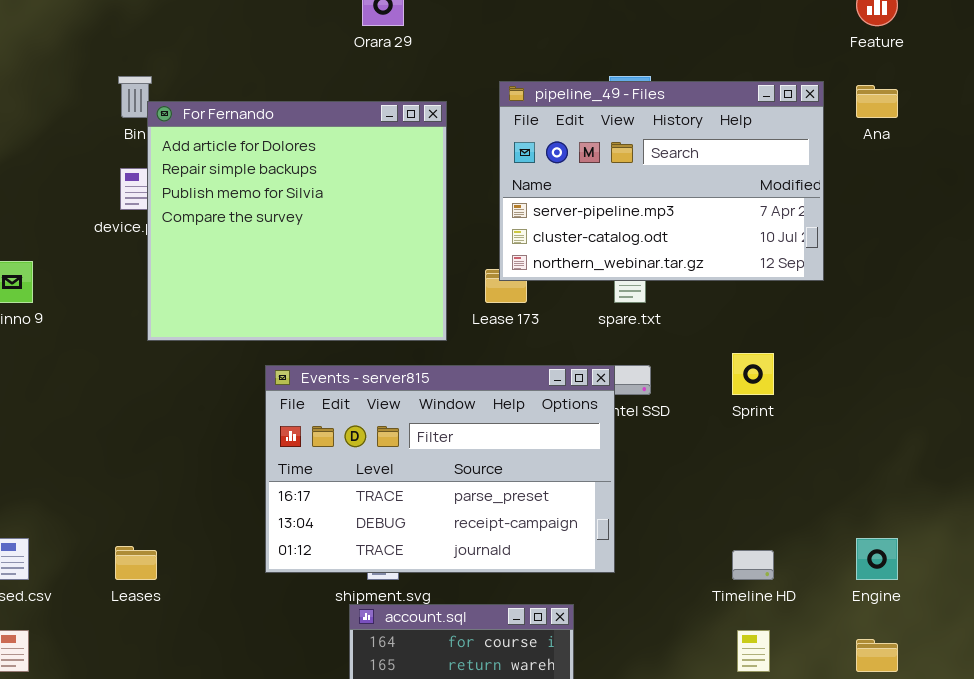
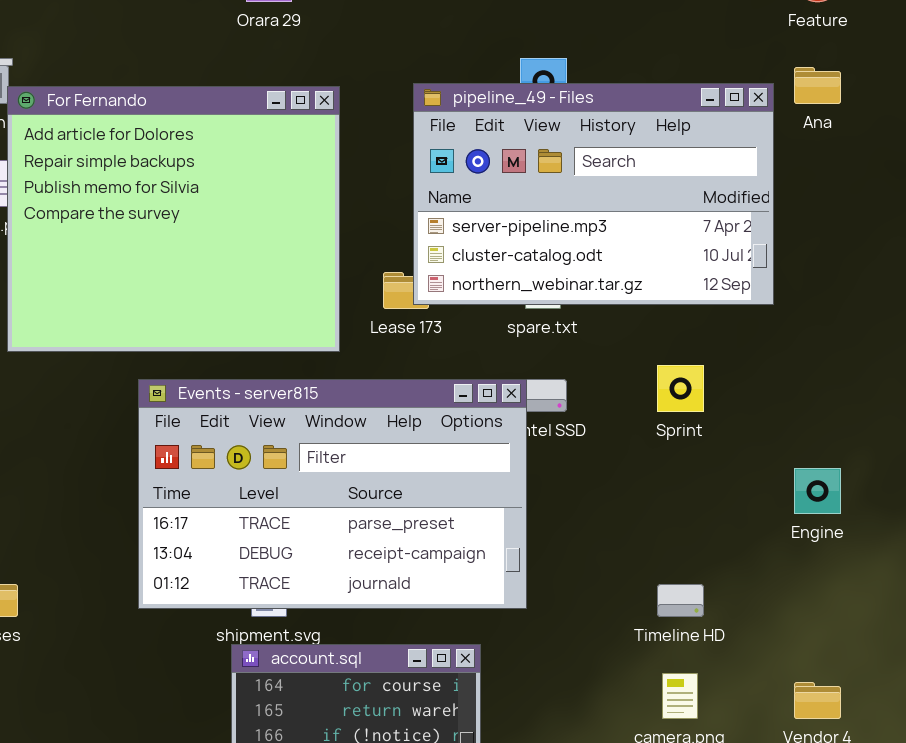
pipeline_49 - Files: [499,81,824,281] -> [413,83,774,305], moved
Engine: [856,538,898,580] -> [794,468,841,514], moved

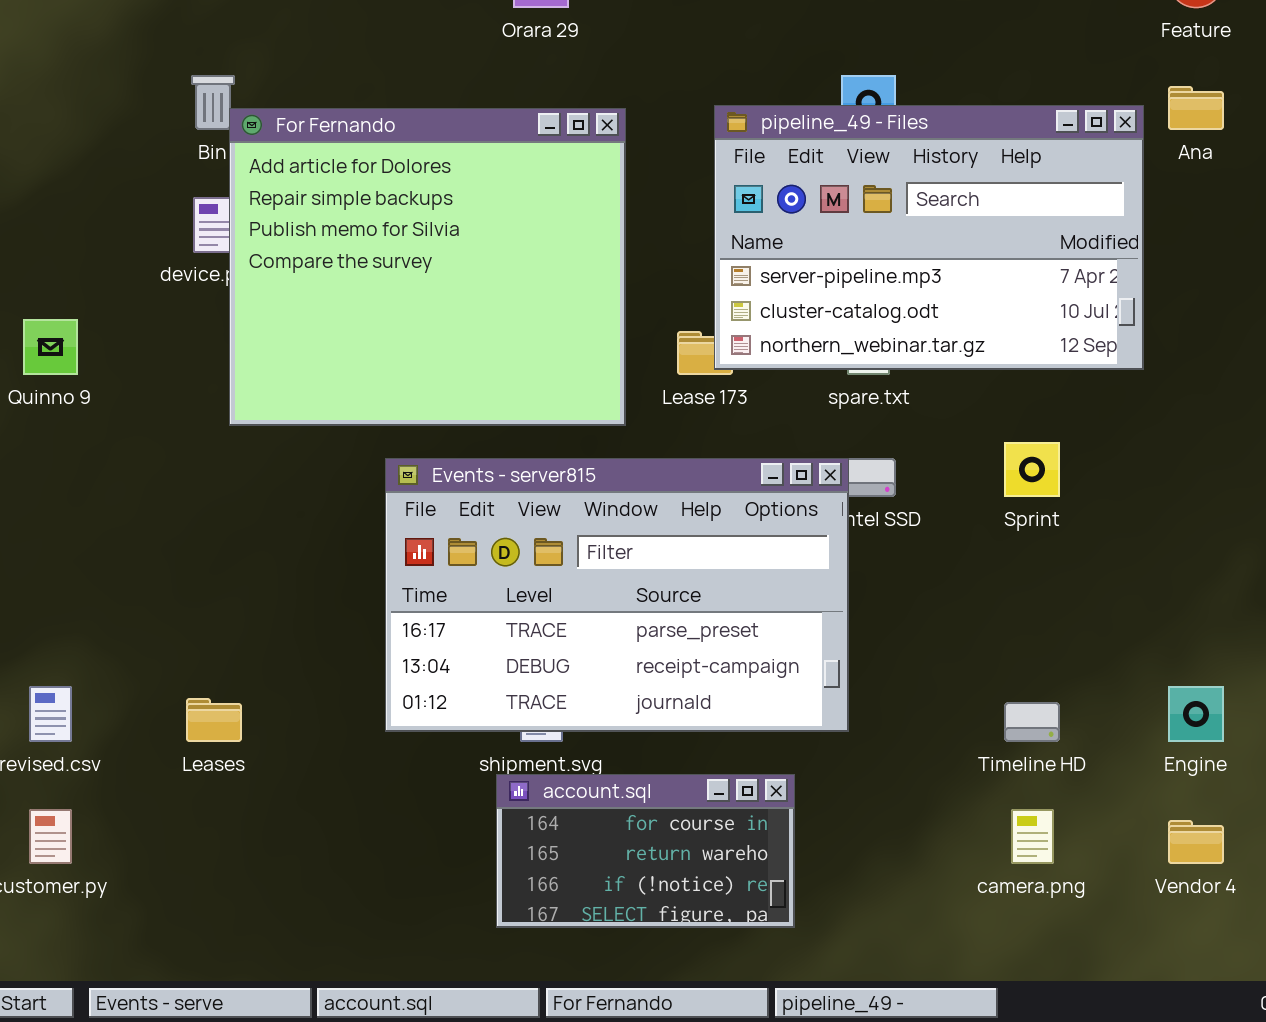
Engine: [794,468,841,514] -> [1168,686,1224,742], moved

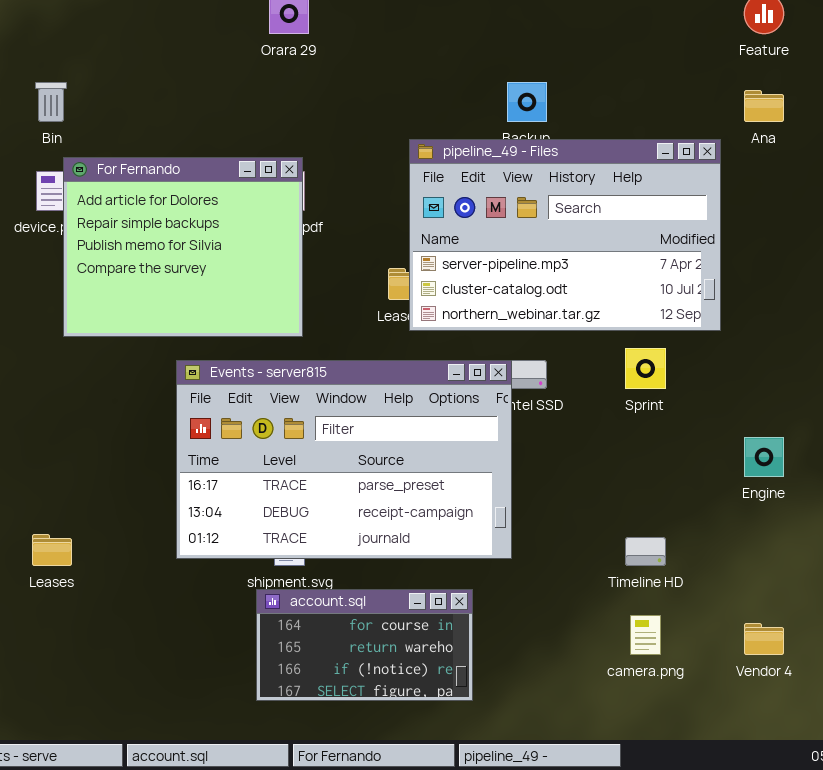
pipeline_49 - Files: [714,105,1144,370] -> [409,139,721,331], moved
For Fernando: [229,108,626,426] -> [63,157,303,337], resized
Engine: [1168,686,1224,742] -> [744,437,784,477], moved

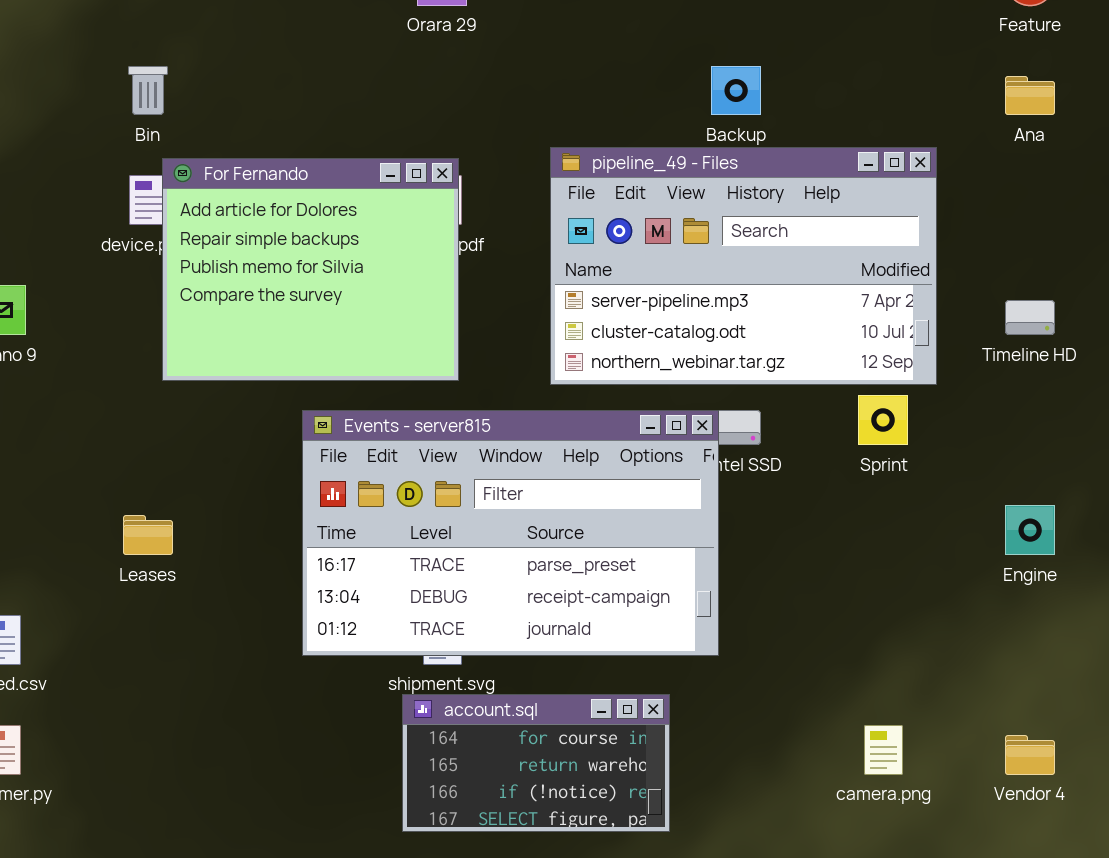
pipeline_49 - Files: [409,139,721,331] -> [550,147,937,385], moved
Leases: [32,534,72,566] -> [123,515,173,555], moved
Timeline HD: [625,537,666,566] -> [1005,300,1055,335], moved

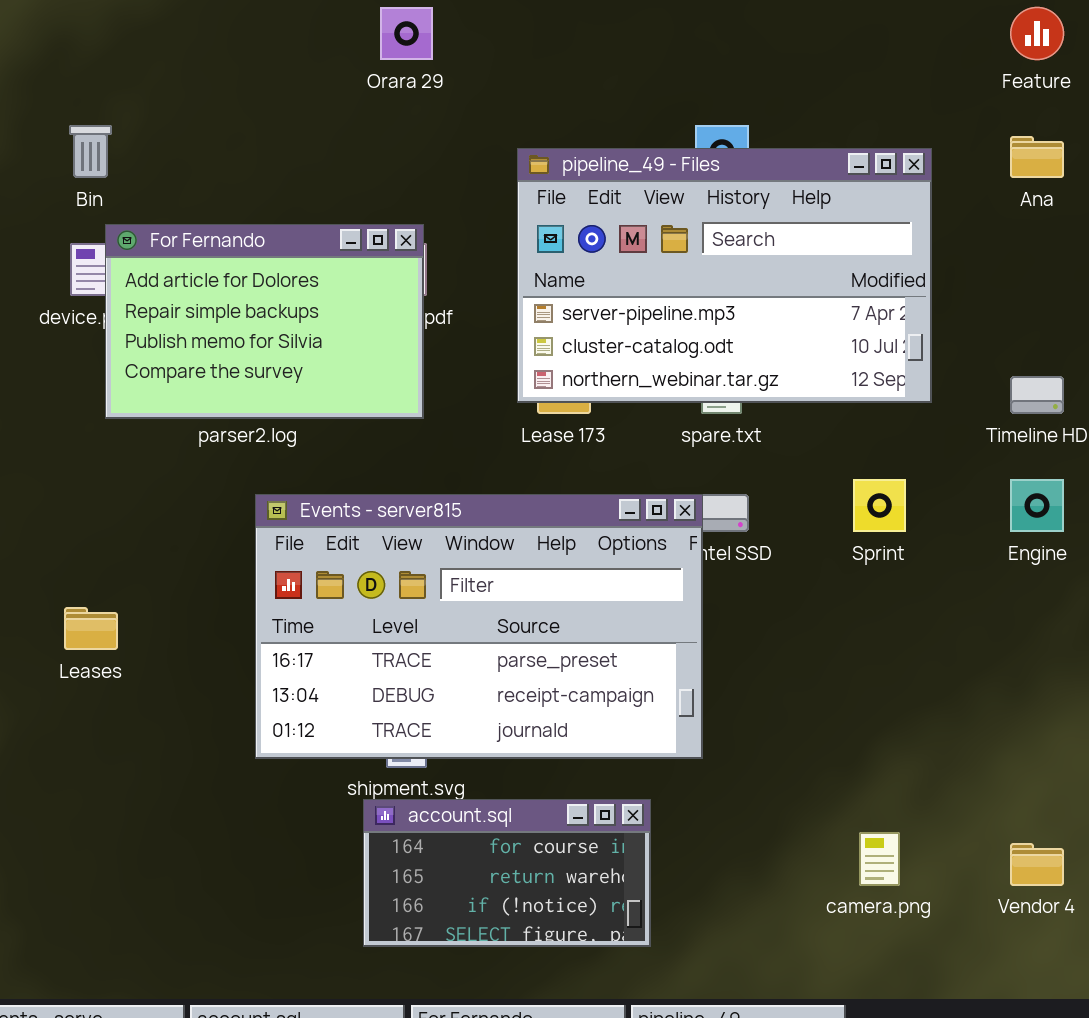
pipeline_49 - Files: [550,147,937,385] -> [517,148,932,403], moved
For Fernando: [162,158,459,381] -> [105,224,424,419], resized
Engine: [1005,505,1055,555] -> [1010,479,1064,532], moved

